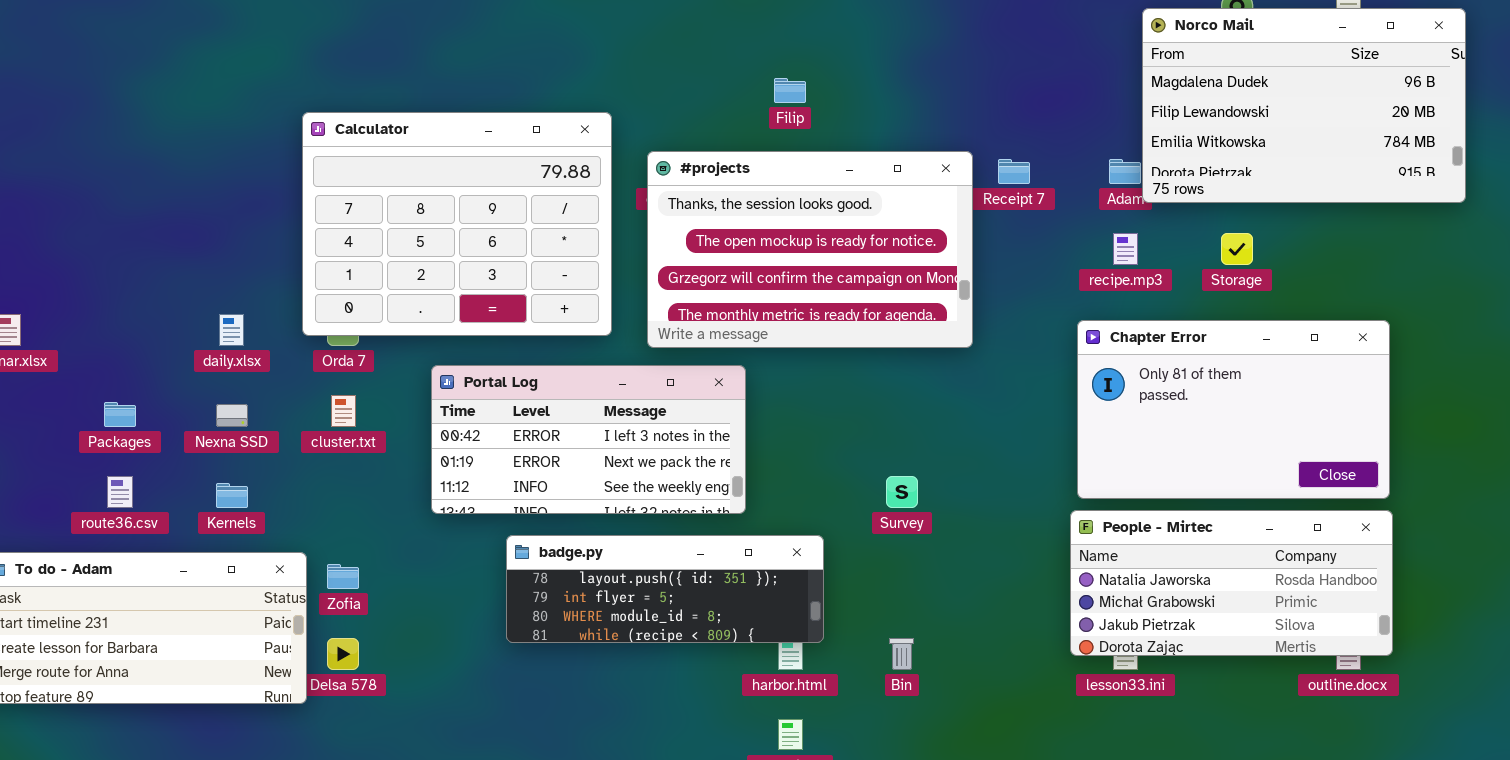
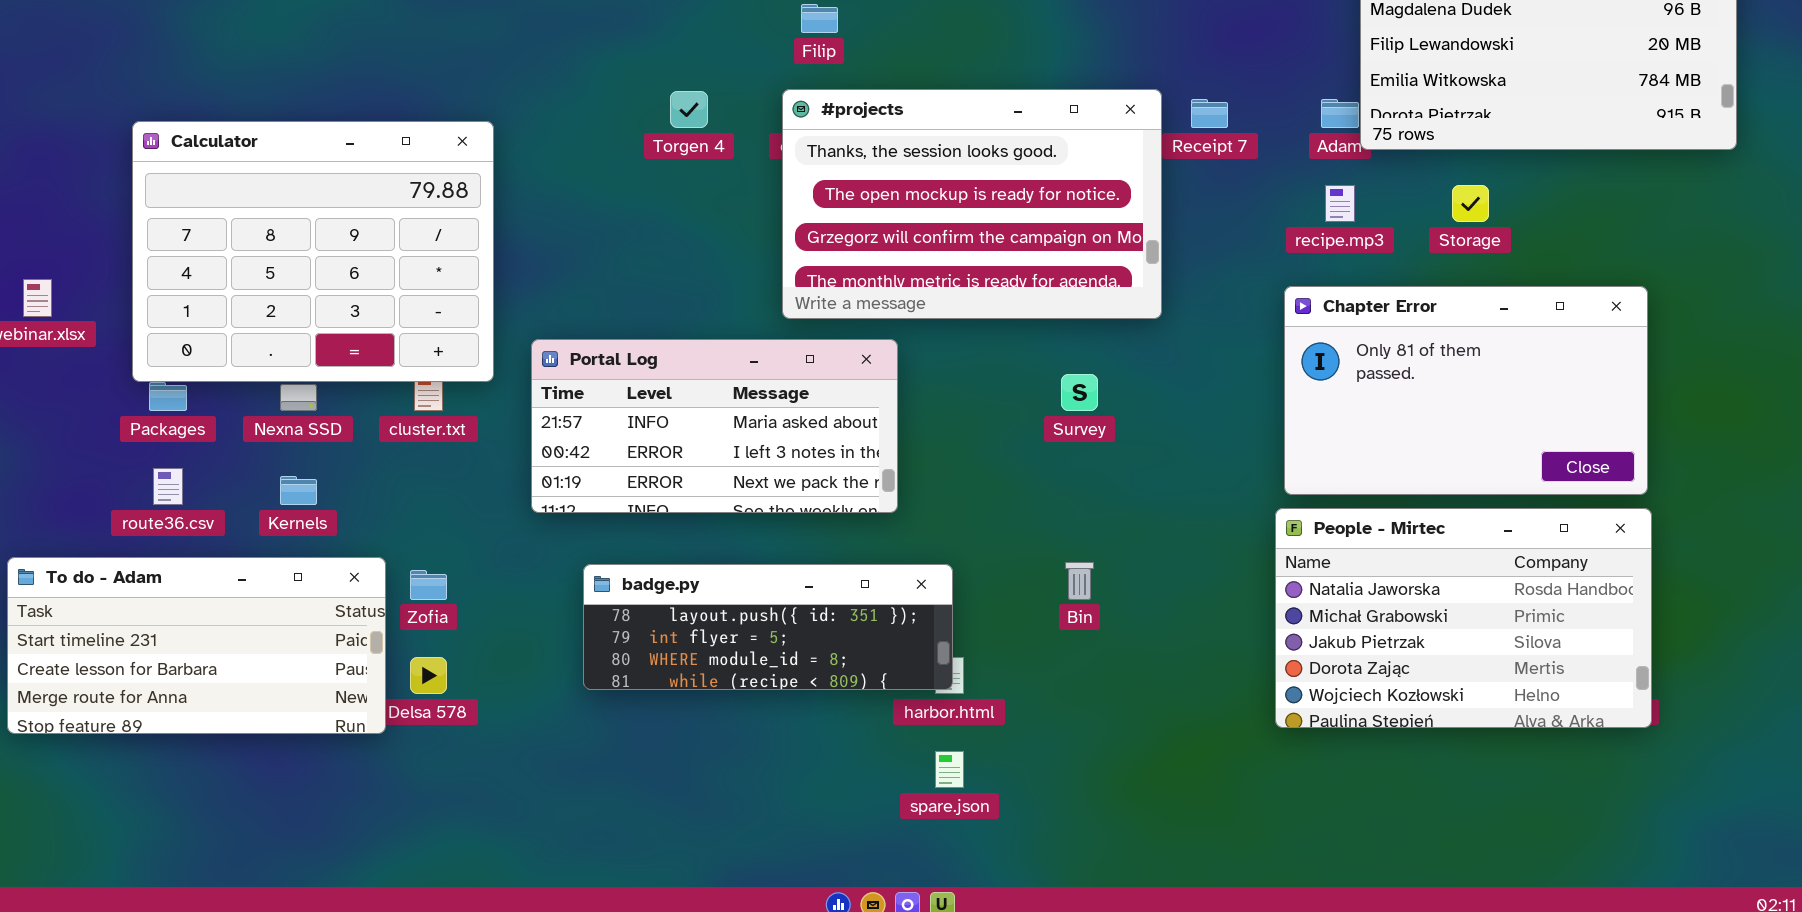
Filip: [774,78,806,103] -> [801,4,838,33], moved
Calculator: [302,112,612,336] -> [132,121,494,382], moved
Portal Log: [431,365,746,514] -> [531,339,898,513], scrolled up 1 row
Survey: [886,476,918,508] -> [1061,374,1098,411], moved
People - Mirtec: [1070,510,1393,656] -> [1275,508,1652,728], resized
badge.py: [506,535,824,643] -> [583,564,953,690], moved
Bin: [889,638,914,670] -> [1065,562,1094,600], moved

